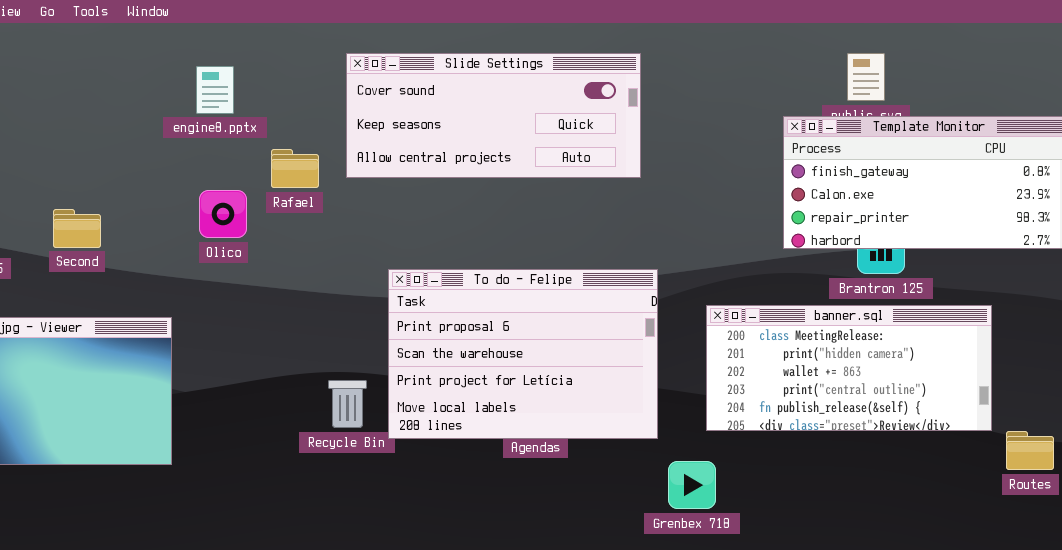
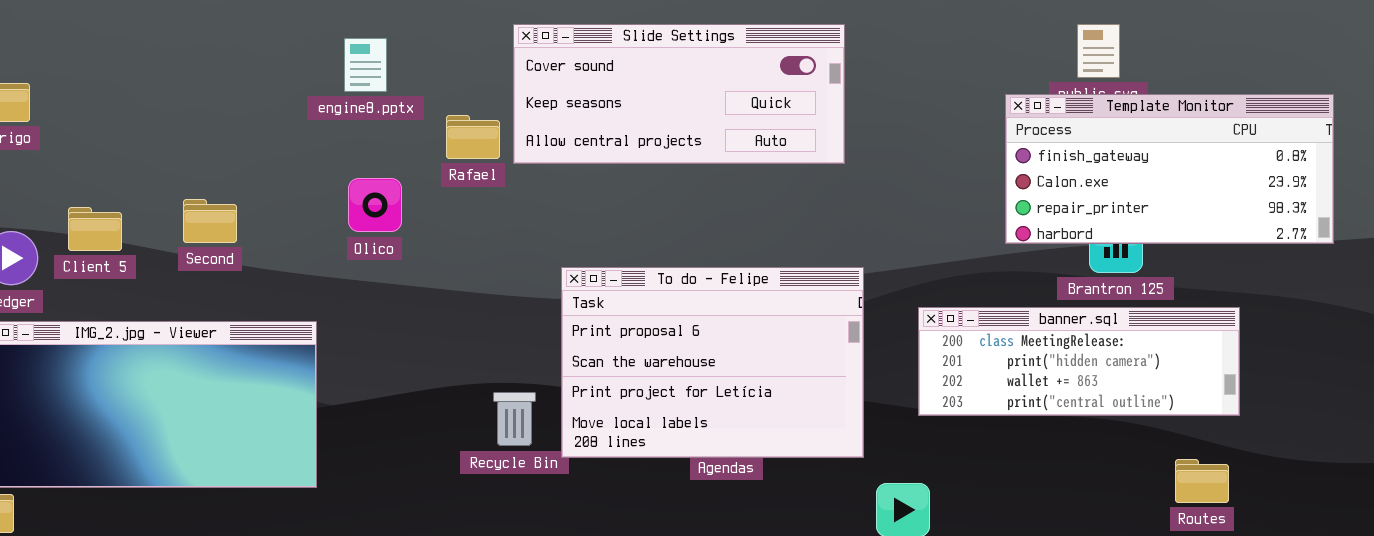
Rafael: [271,149,319,188] -> [446,115,500,159], moved
banner.sql: [706,305,992,431] -> [918,307,1240,416], resized
Routes: [1006,431,1054,470] -> [1175,459,1229,503], moved

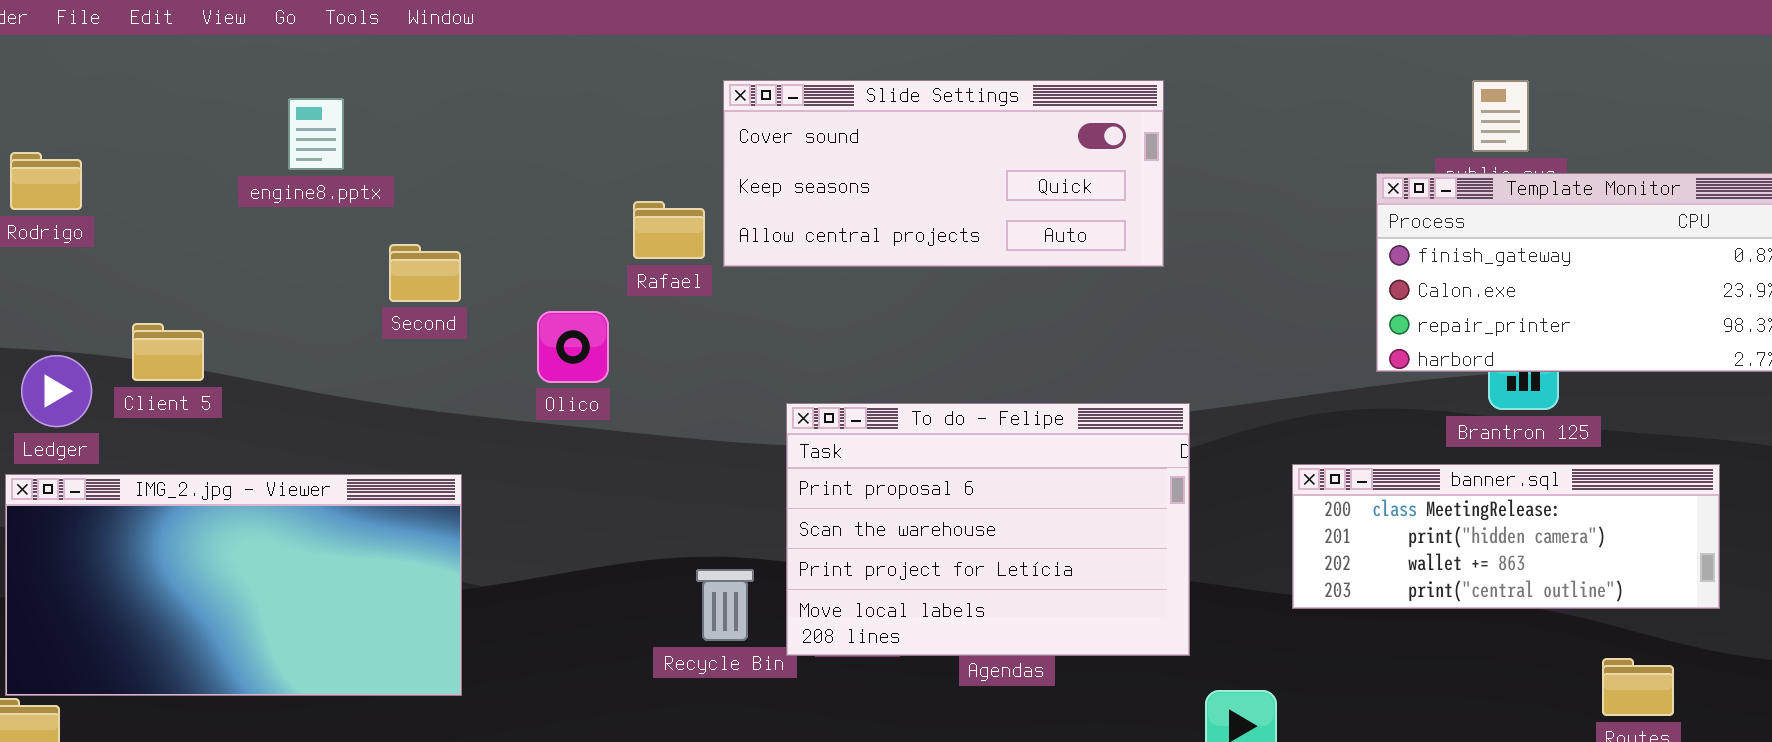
engine8.pptx: [344,38,387,92] -> [288,98,344,170], moved
Olico: [348,178,402,232] -> [537,311,609,383], moved
Second: [183,199,237,243] -> [389,244,461,302], moved
banner.sql: [918,307,1240,416] -> [1292,464,1720,609], moved

